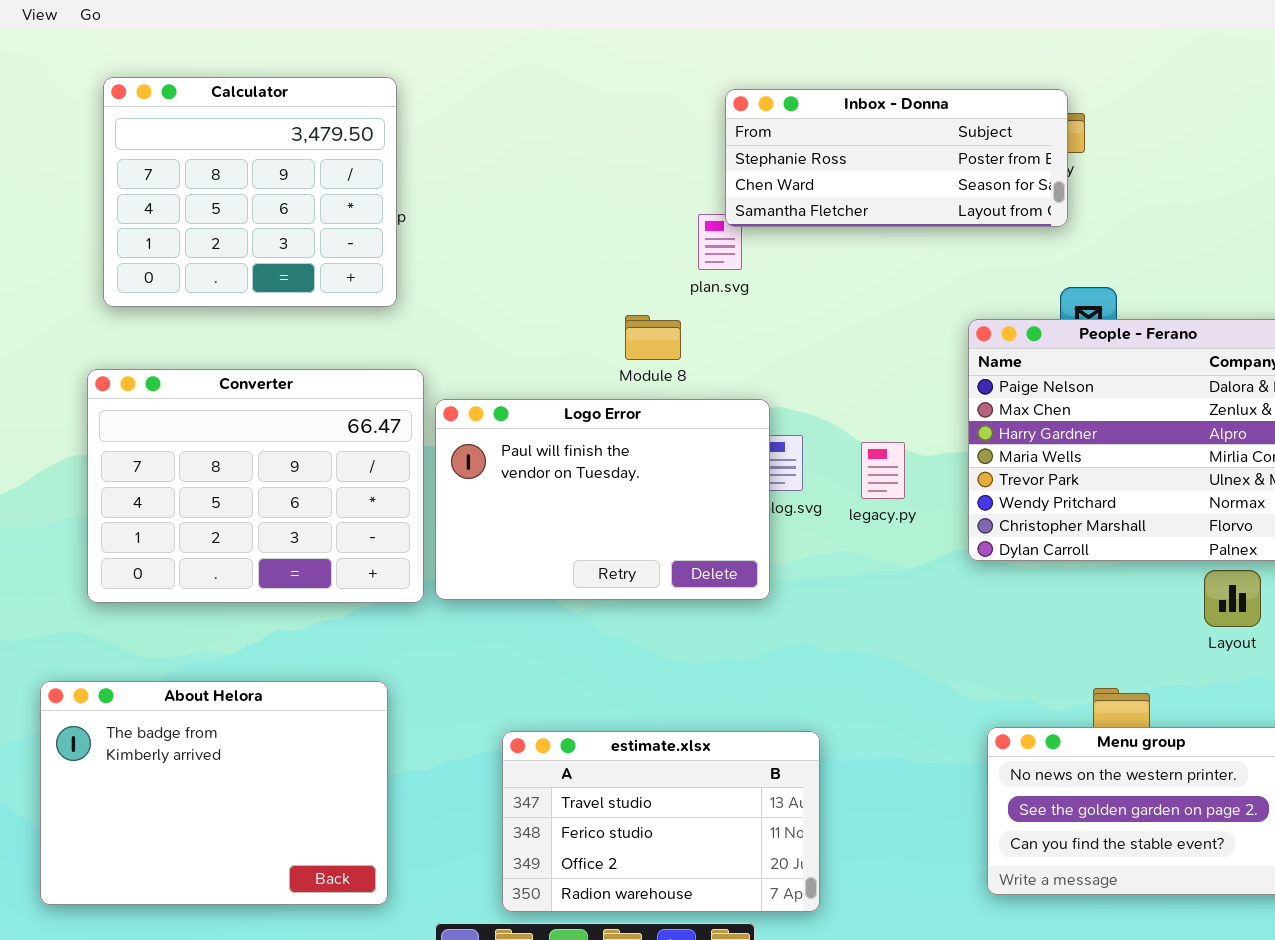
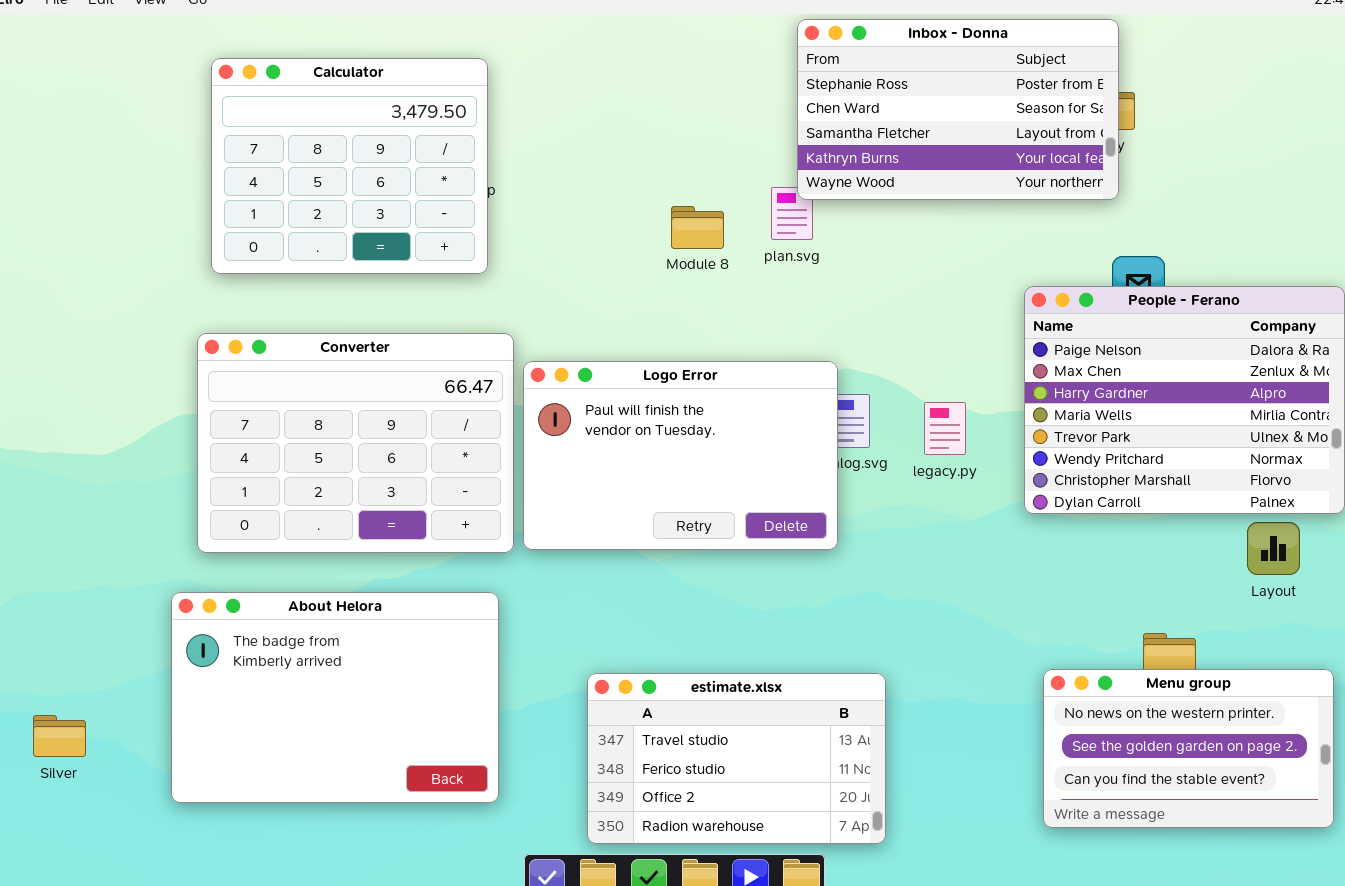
Inbox - Donna: [725,89,1068,227] -> [797,19,1119,200], resized
Module 8: [625,315,681,360] -> [671,206,724,249], moved
About Helora: [40,681,388,905] -> [171,592,499,803], moved

